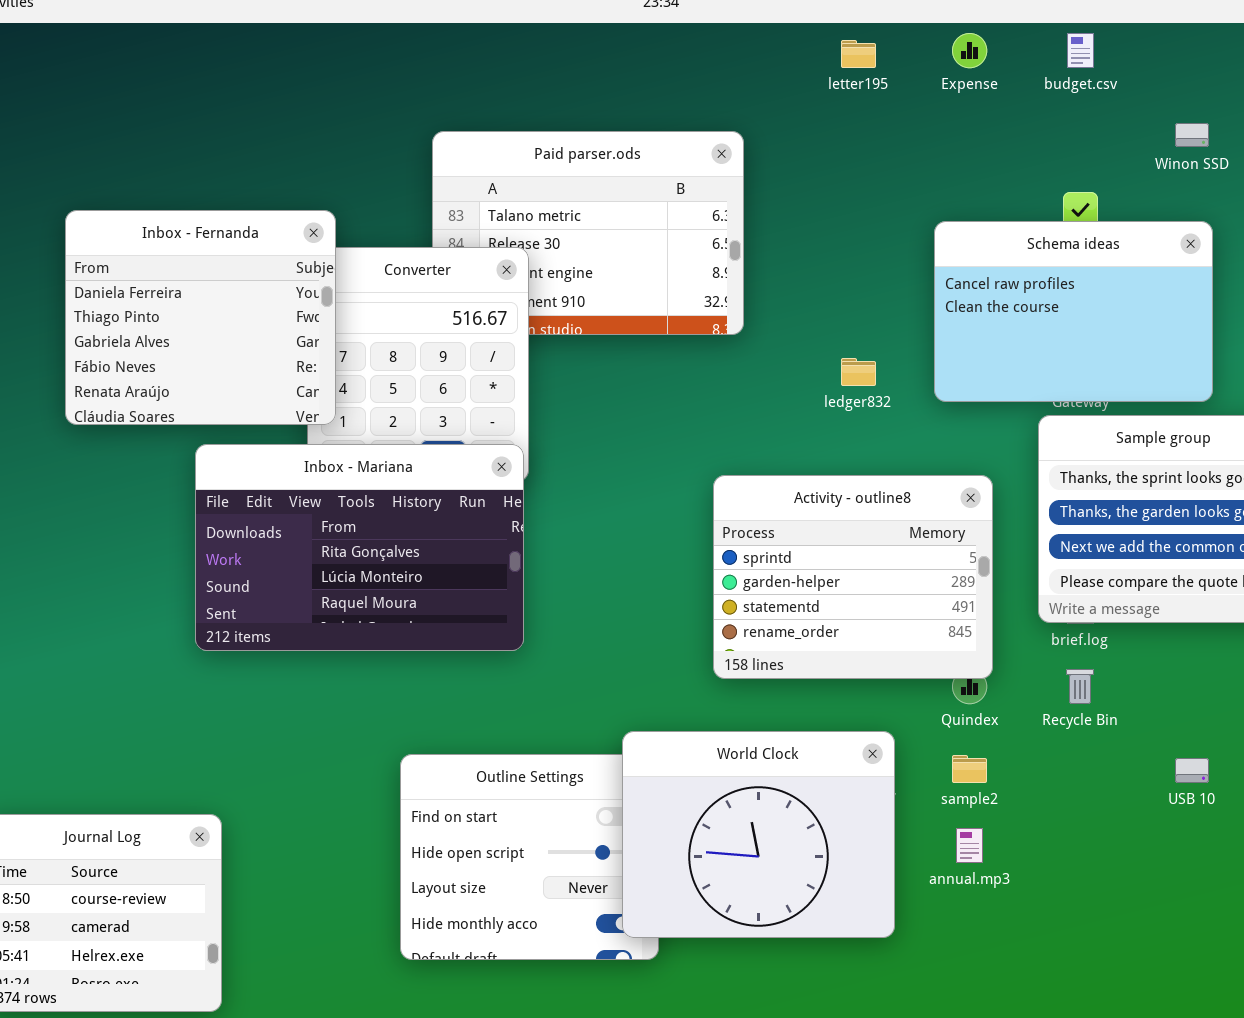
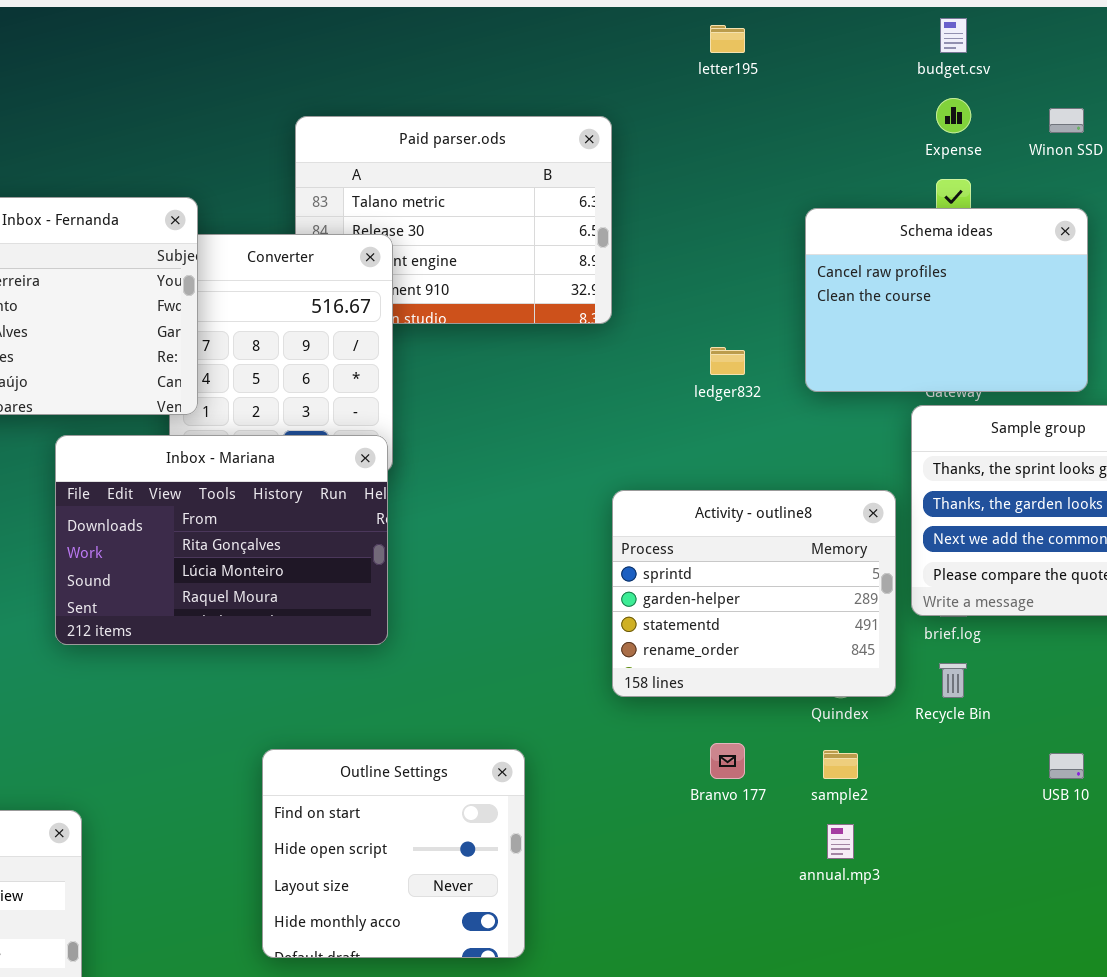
Expense: [952,33,987,68] -> [936,98,971,133], moved
Activity - outline8: [713,475,993,679] -> [612,490,896,697], moved
World Clock: [622,731,895,938] -> none, closed

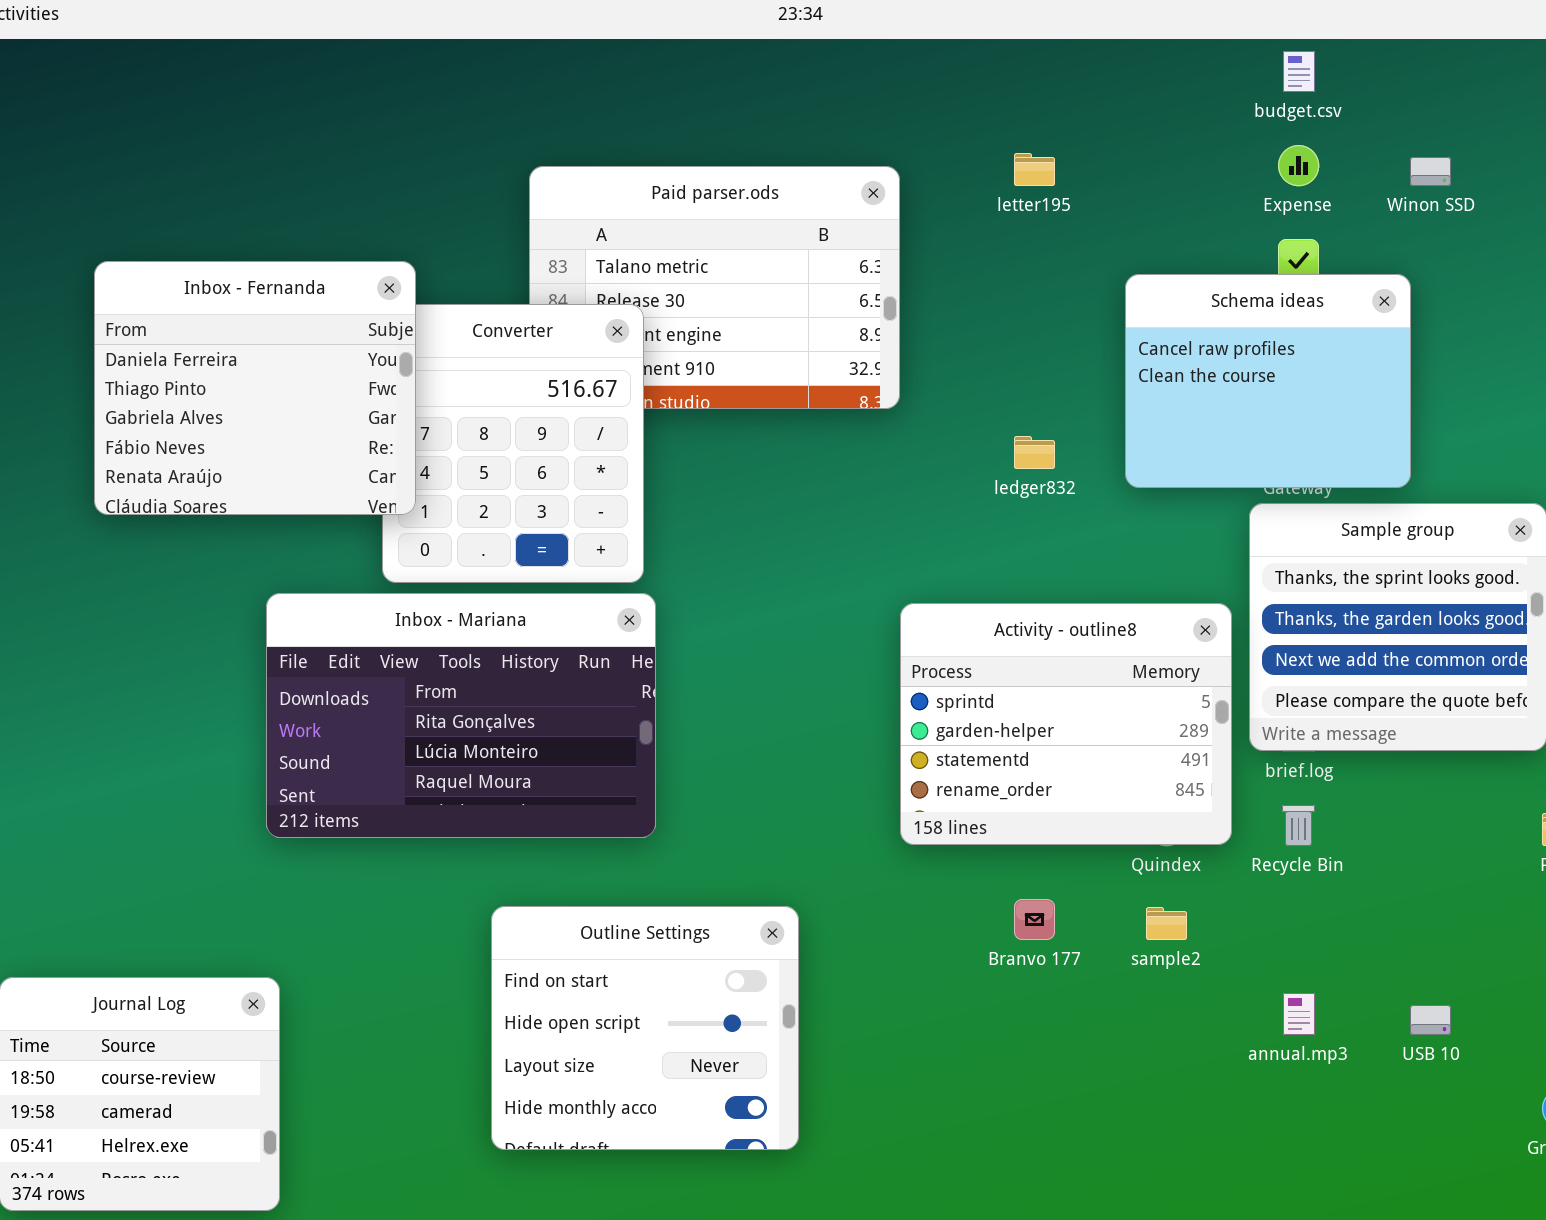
letter195: [710,25,745,53] -> [1014,153,1055,186], moved
Schema ideas: [805,208,1088,392] -> [1125,274,1411,488], resized
Inbox - Mariana: [55,435,388,645] -> [266,593,656,838], moved
USB 10: [1049,753,1084,779] -> [1410,1005,1451,1035], moved
annual.mp3: [827,824,854,859] -> [1283,993,1315,1035], moved

